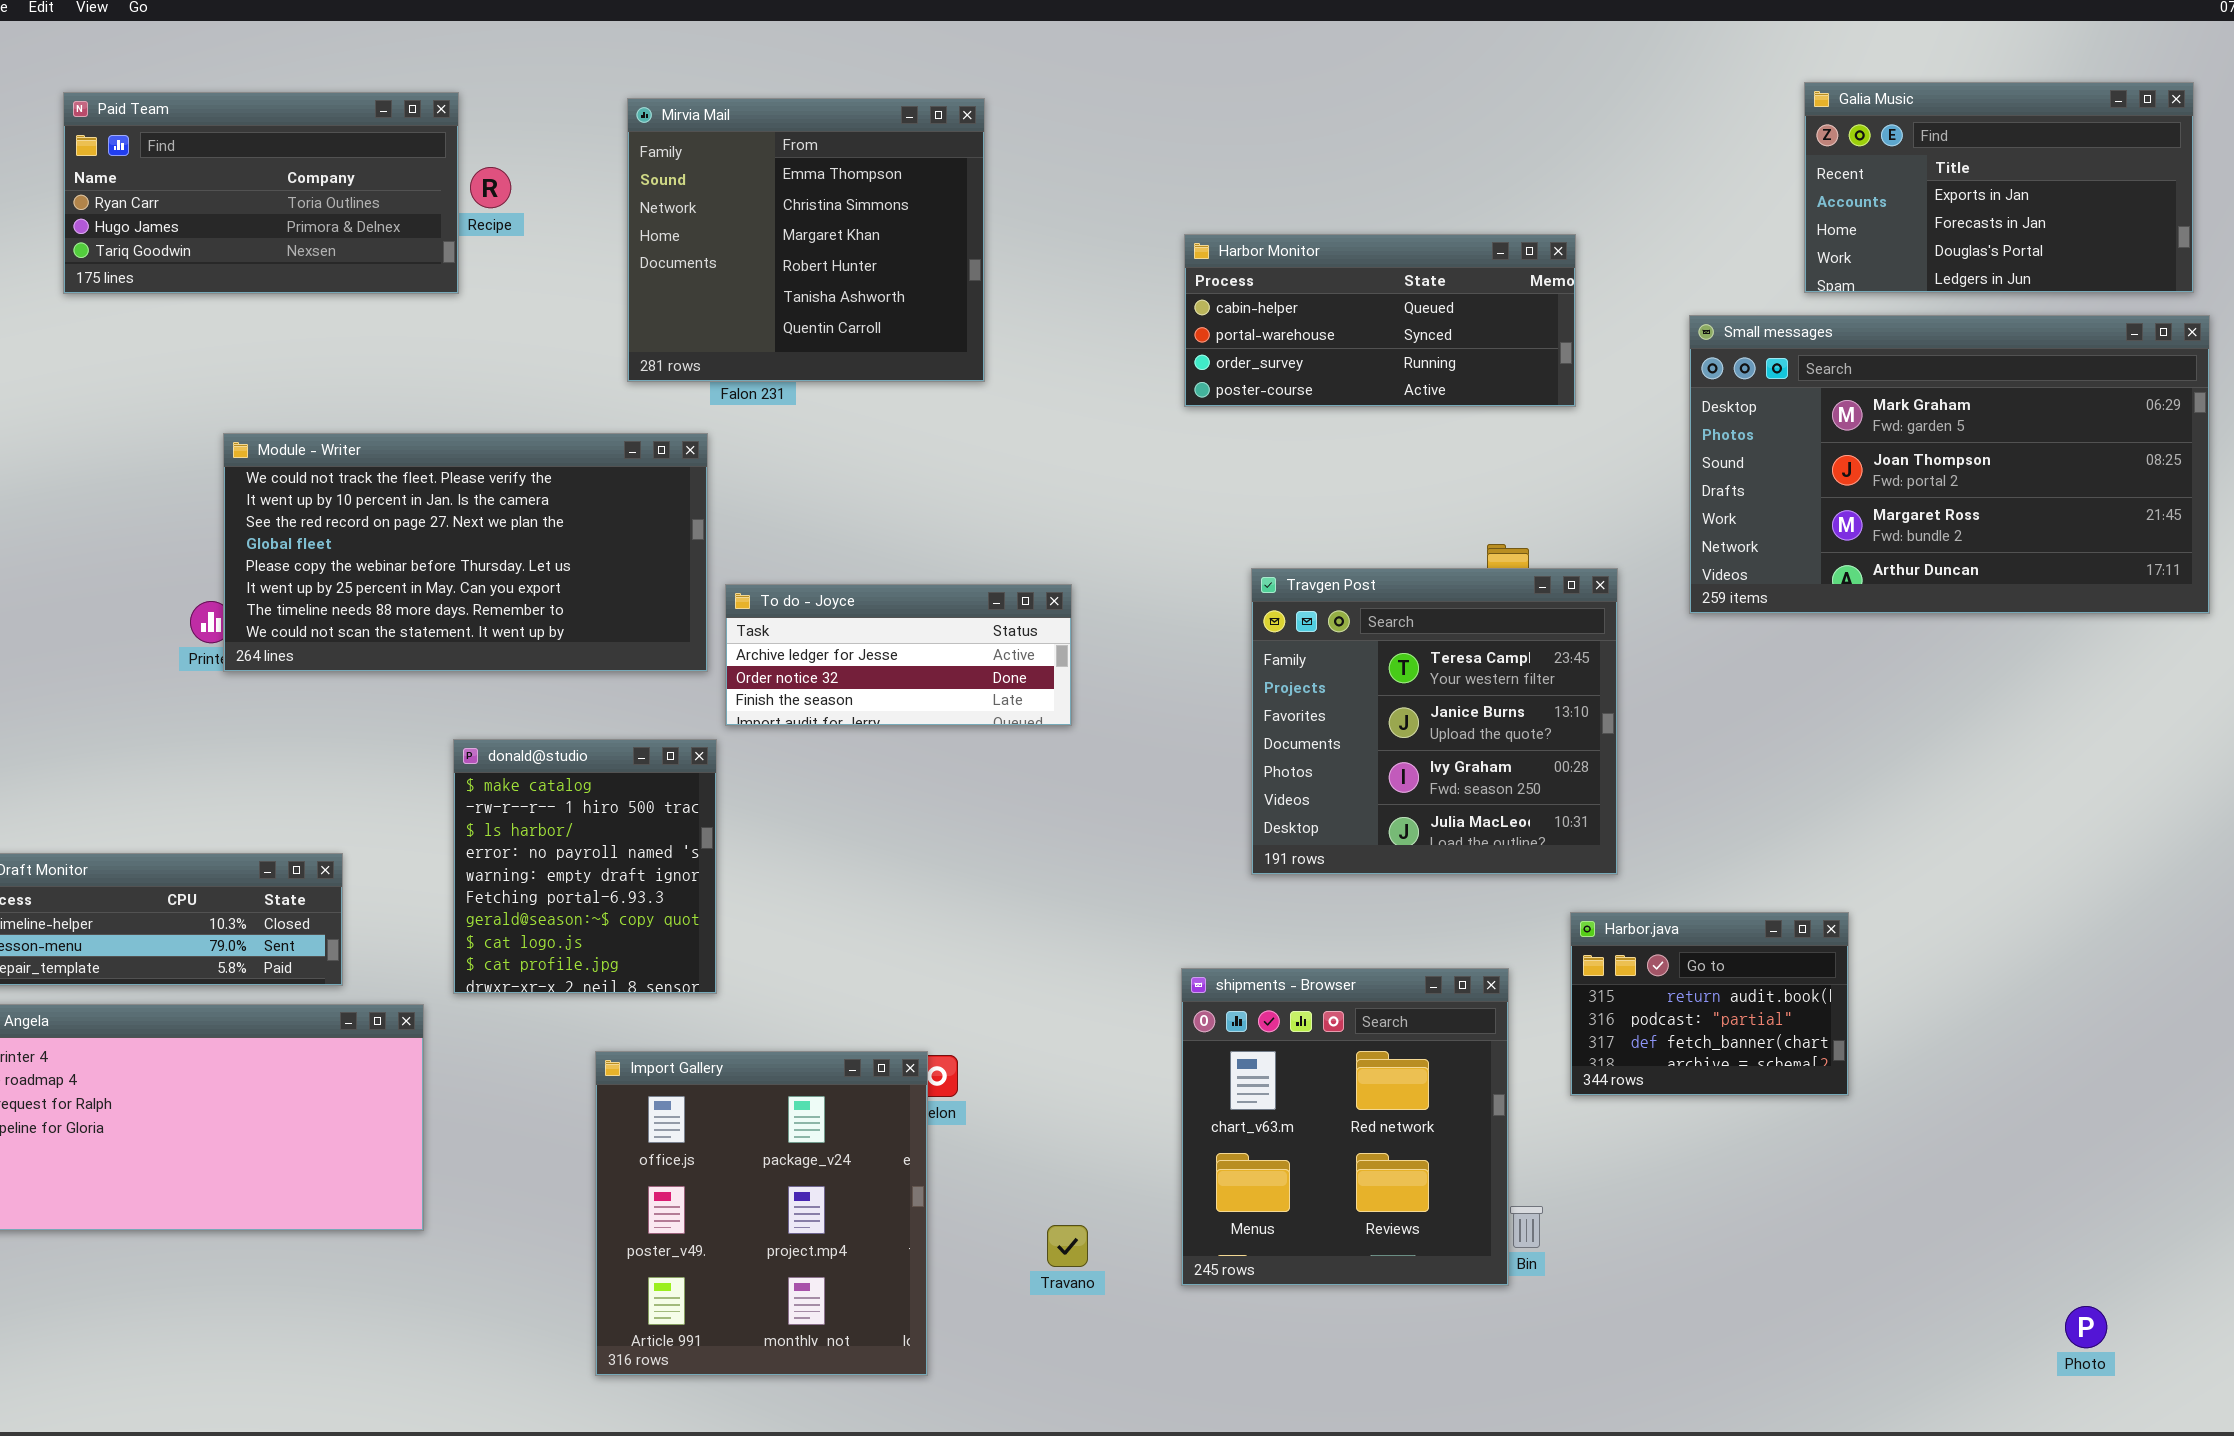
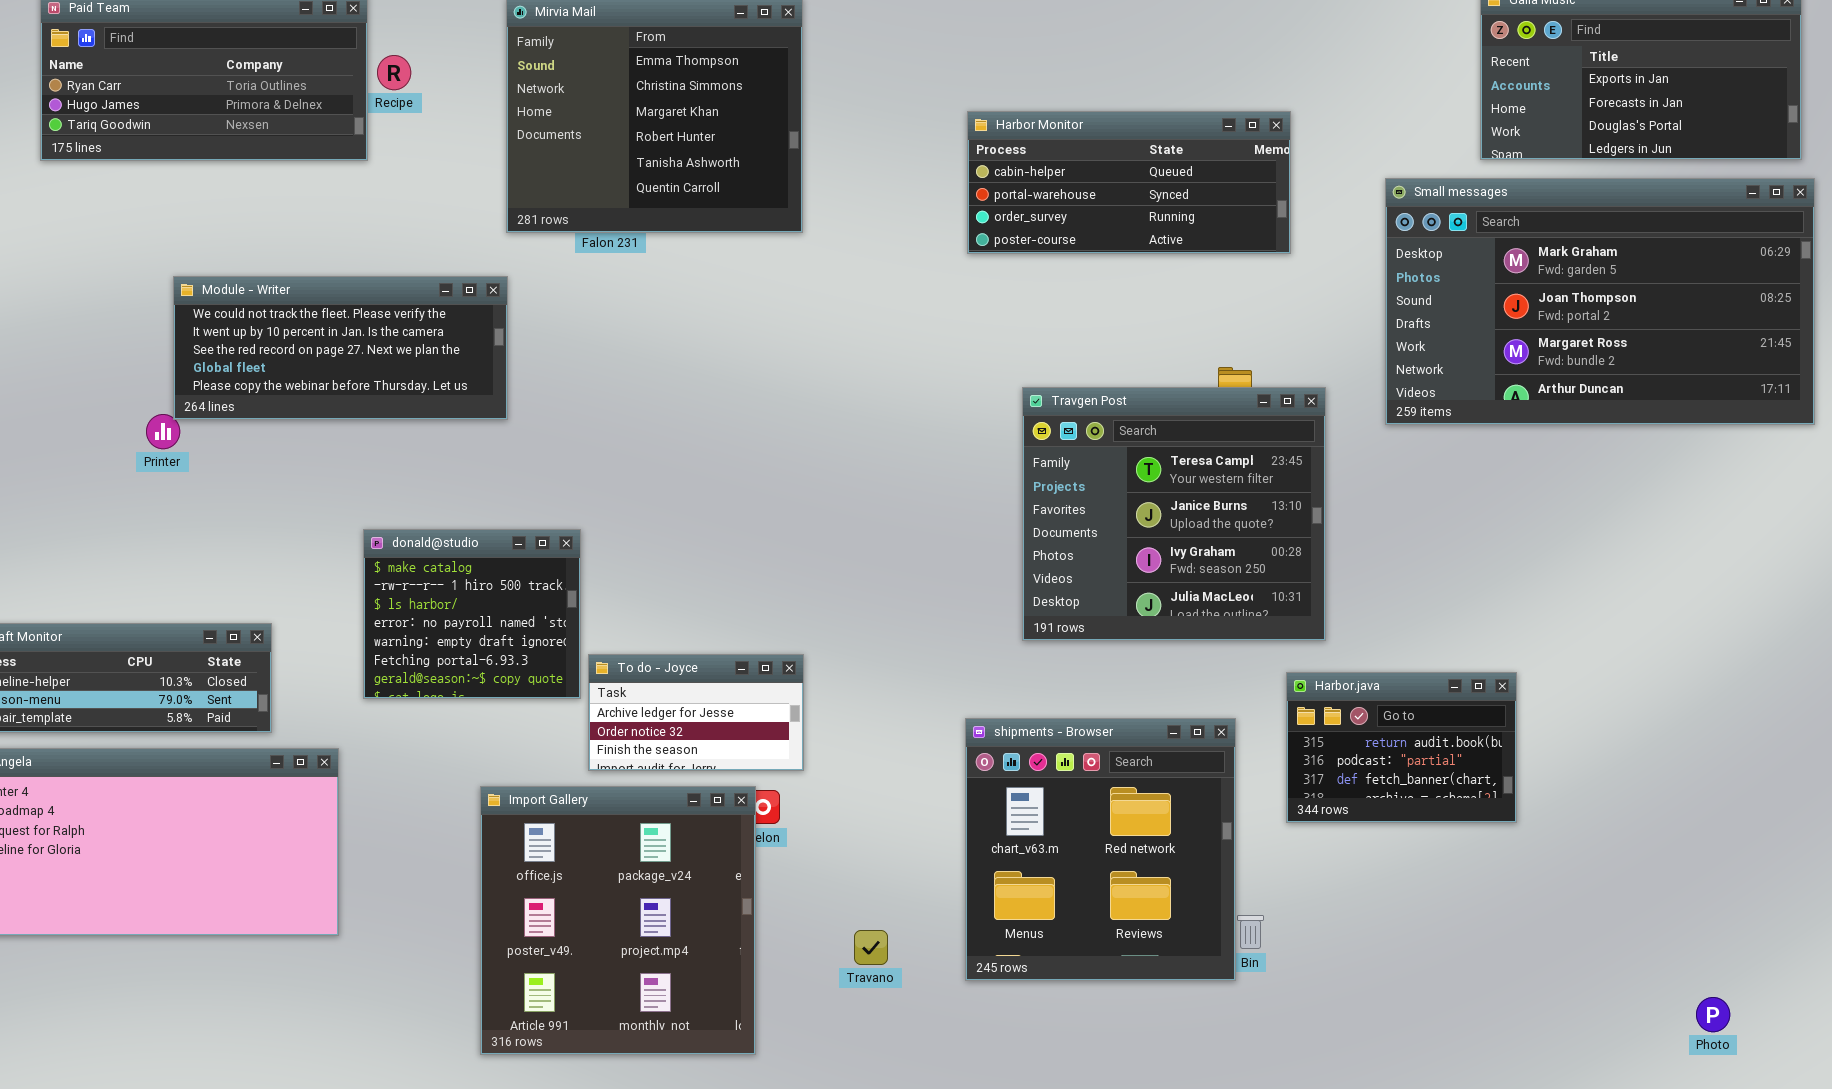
Module - Writer: [223,433,708,672] -> [173,276,508,420], resized
To do - Joyce: [725,584,1072,726] -> [588,654,804,771], moved, resized
donald@studio: [453,739,717,994] -> [363,529,581,699], resized

